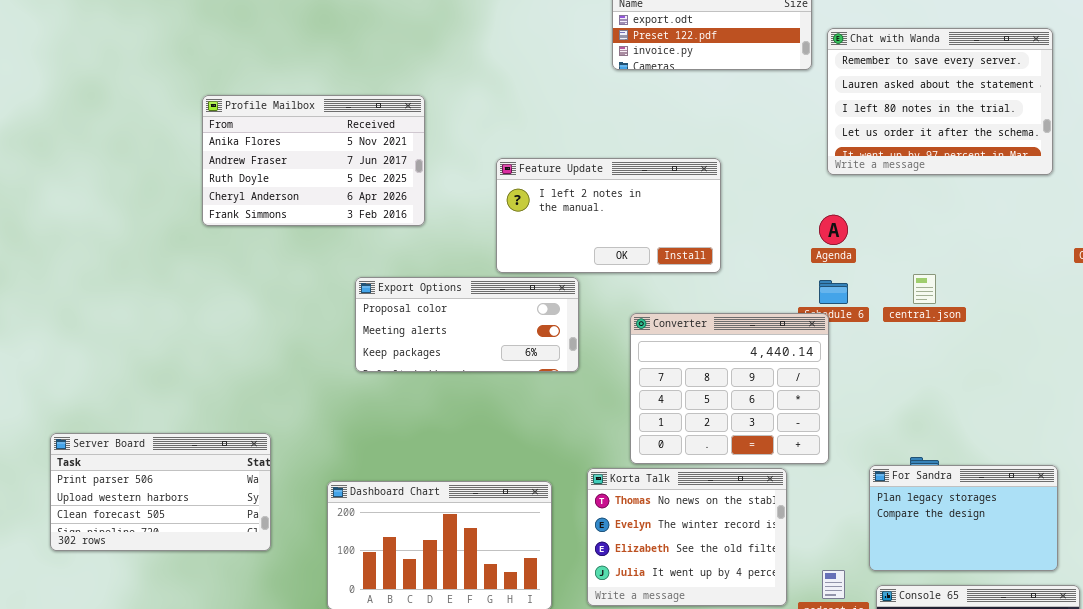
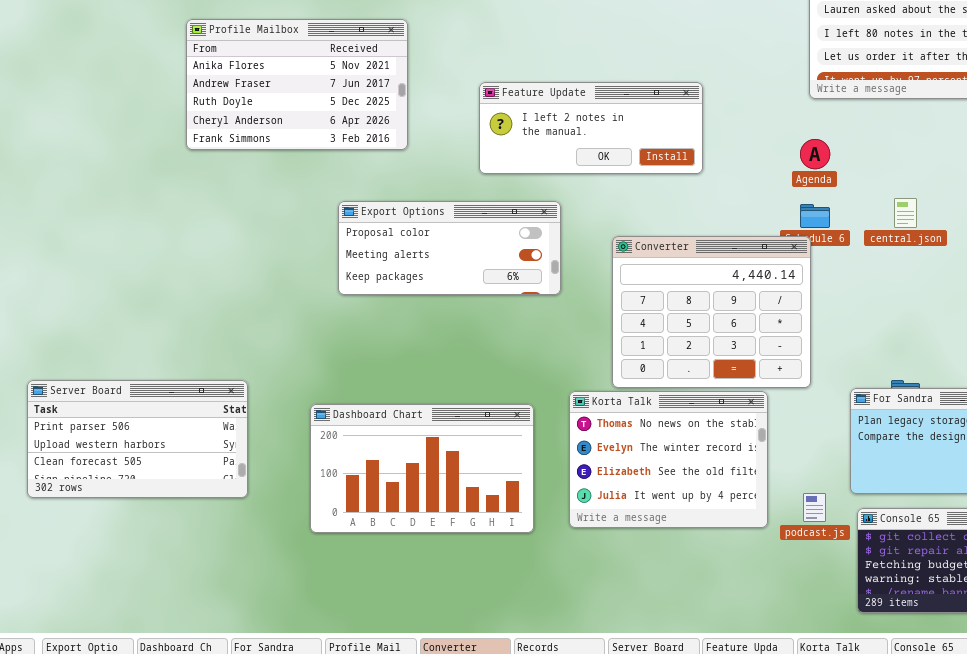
Feature Update: [496,158,721,273] -> [479,82,703,174], resized
Server Board: [50,433,271,551] -> [27,380,248,498], moved

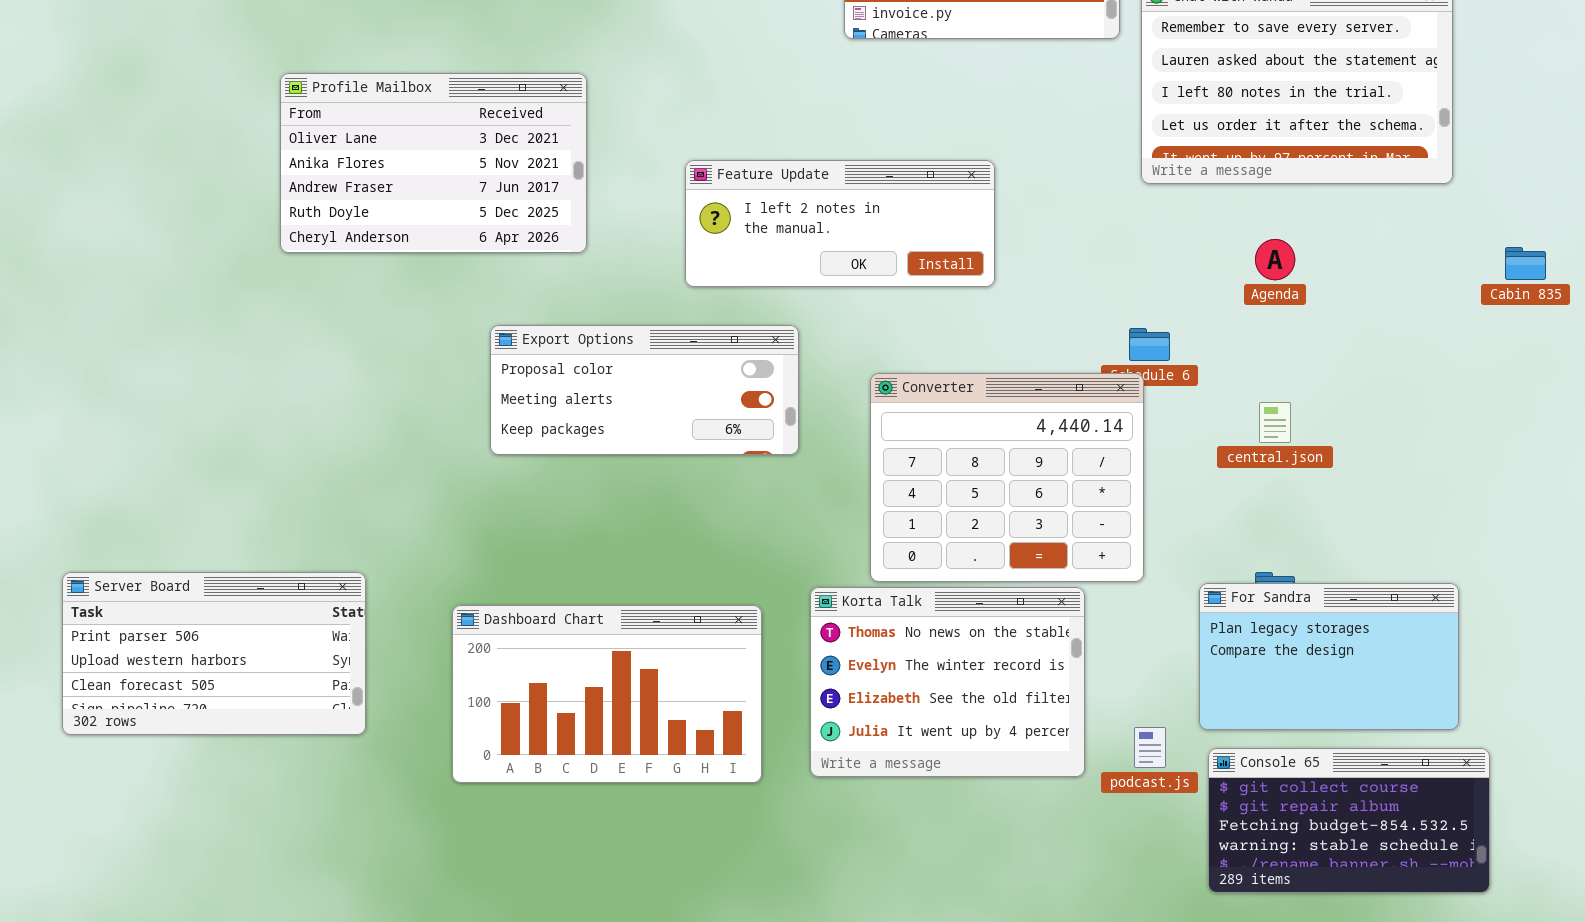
Profile Mailbox: [186,19,408,150] -> [280,73,587,253], scrolled up 1 row
Agenda: [800,139,830,169] -> [1255,239,1295,280], moved
central.json: [894,198,917,228] -> [1259,402,1291,443], moved

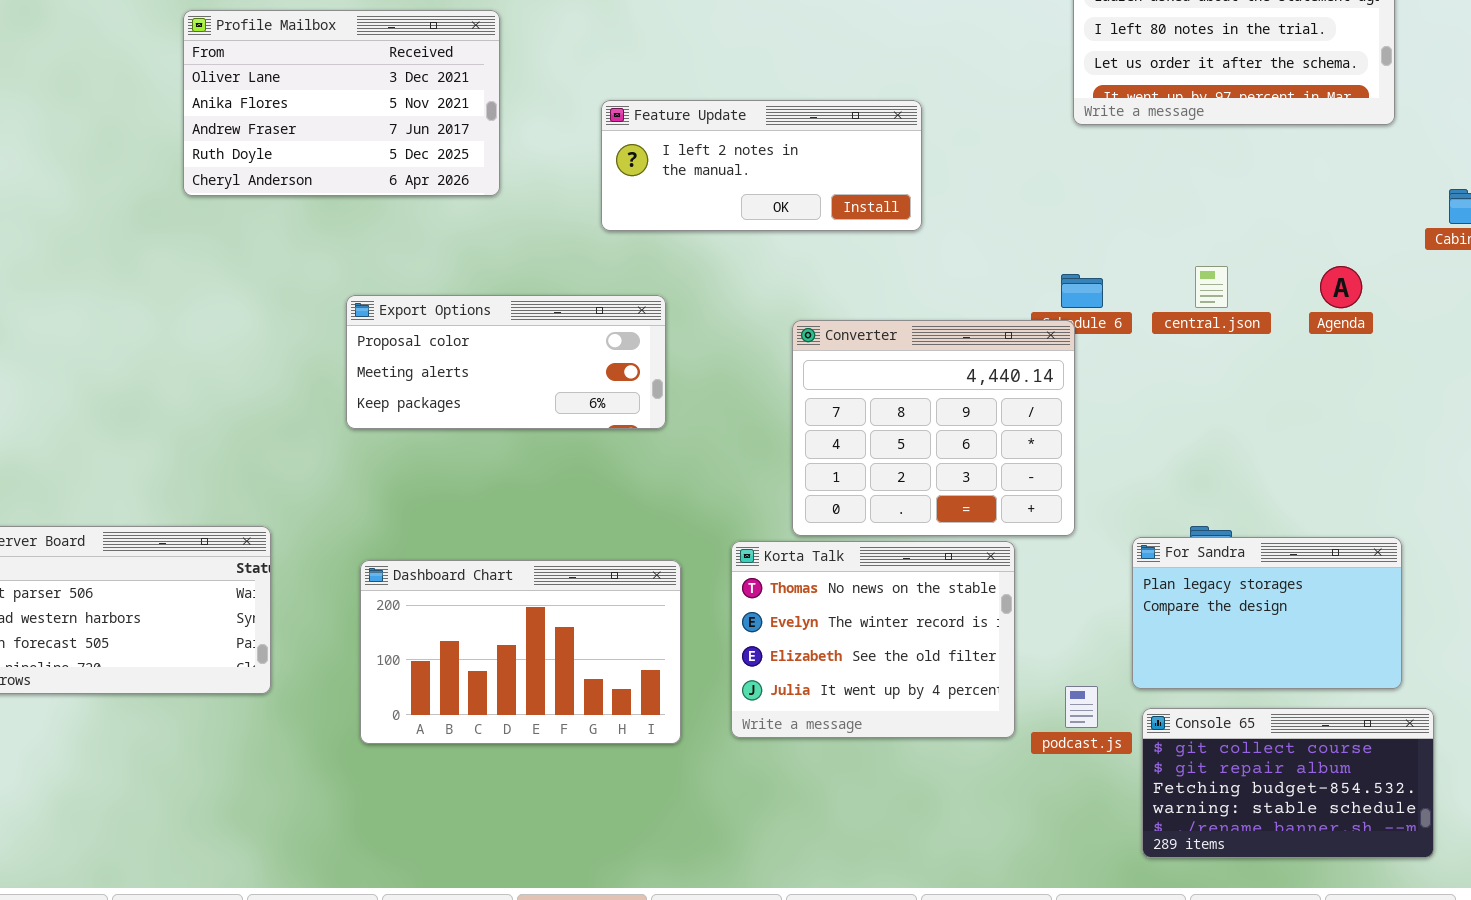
Agenda: [1255,239,1295,280] -> [1320,266,1362,308], moved
Export Options: [490,325,799,455] -> [346,295,666,429], moved
central.json: [1259,402,1291,443] -> [1195,266,1228,308], moved

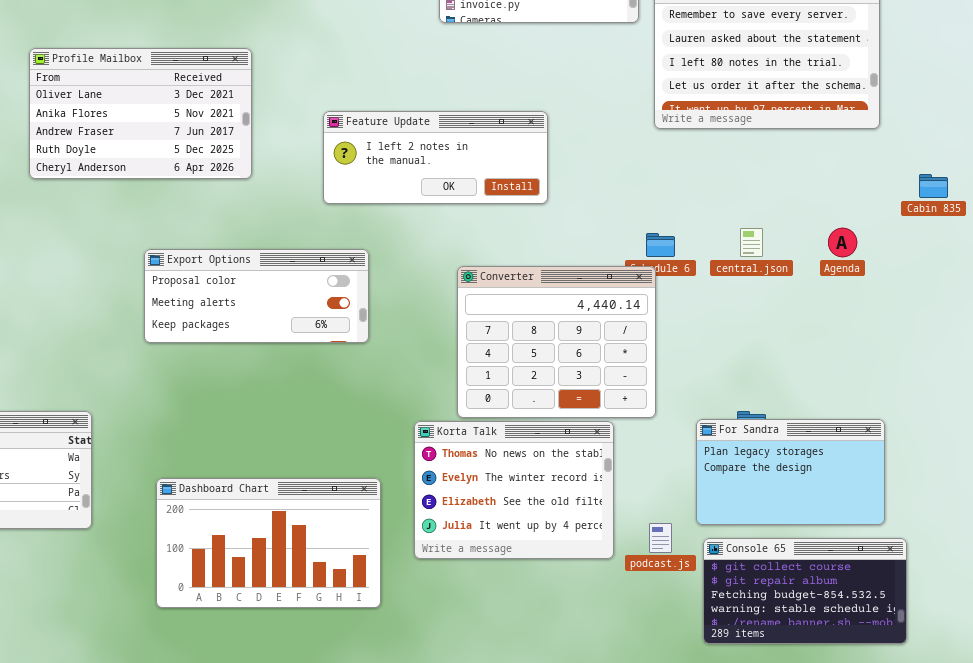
Dashboard Chart: [360,560,681,744] -> [156,478,381,608], moved

